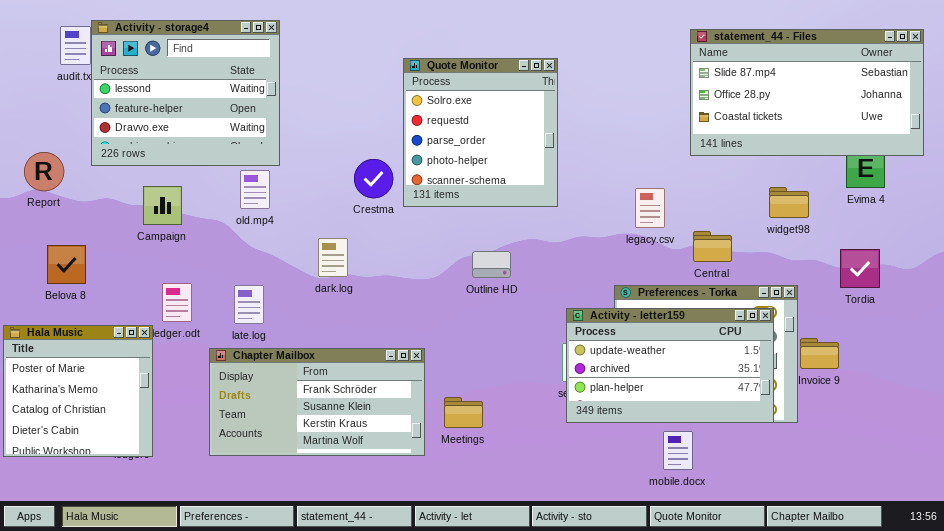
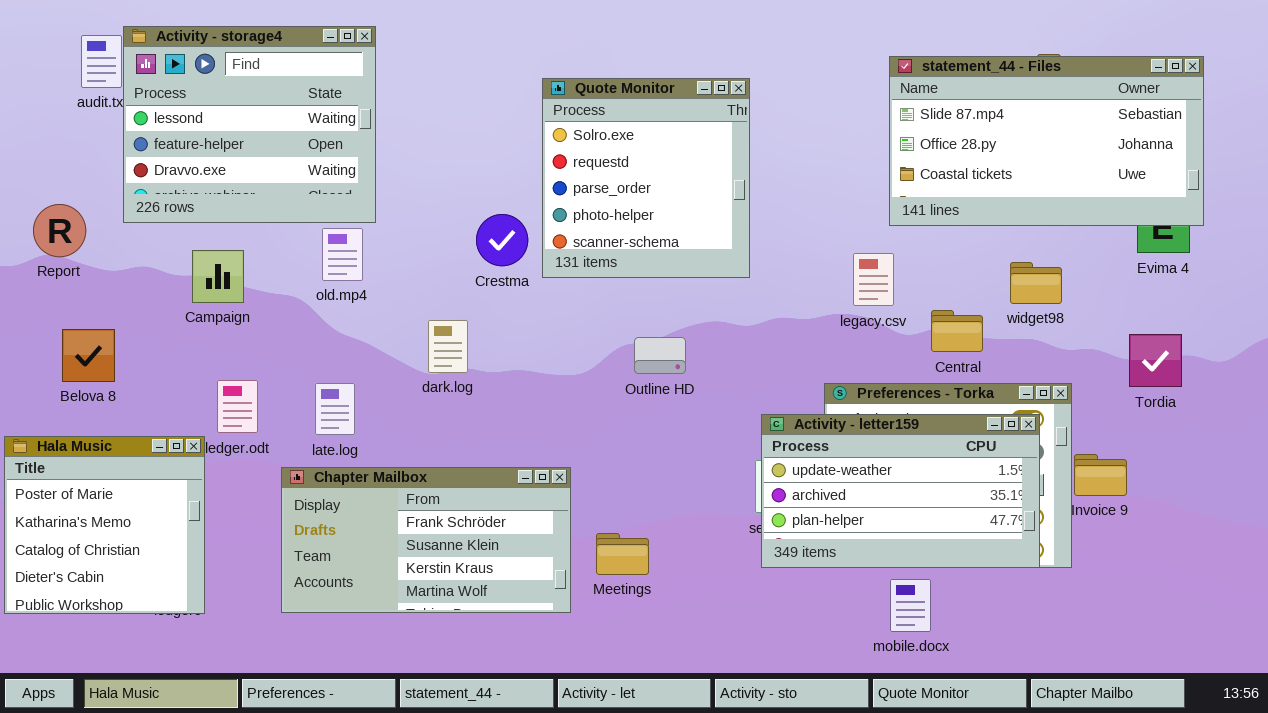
statement_44 - Files: [690,29,924,156] -> [889,56,1204,226], moved
widget98: [769,187,809,218] -> [1010,262,1062,304], moved

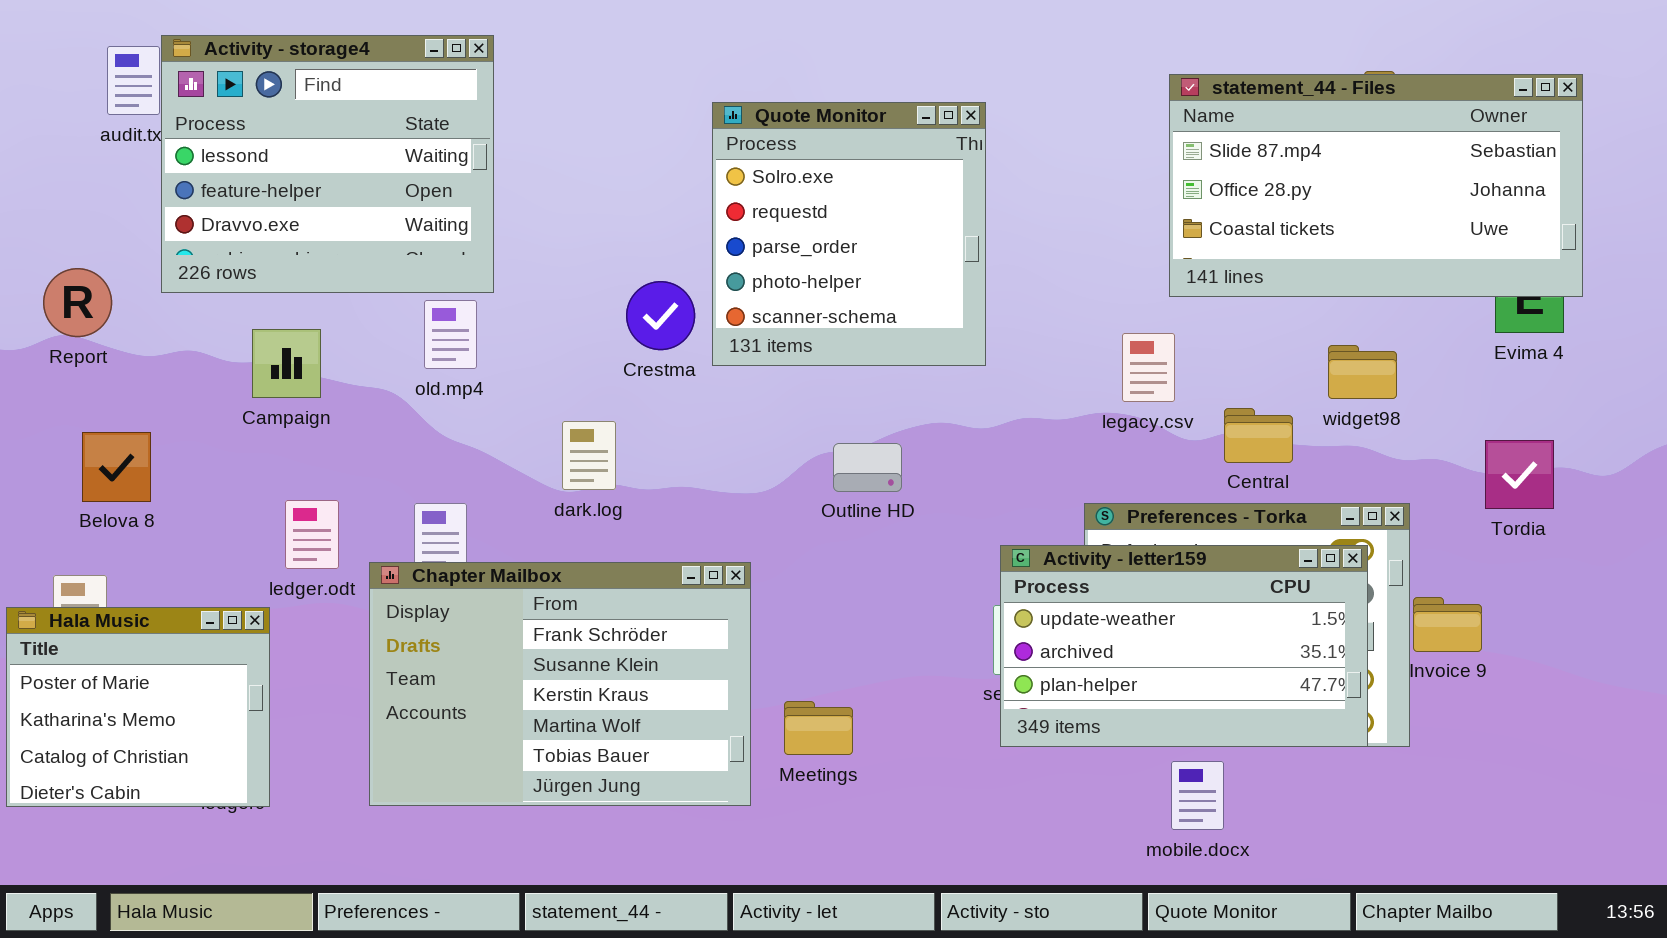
Hala Music: [4,436,205,614] -> [6,607,270,807], resized
Chapter Mailbox: [281,467,571,613] -> [369,562,751,806], resized

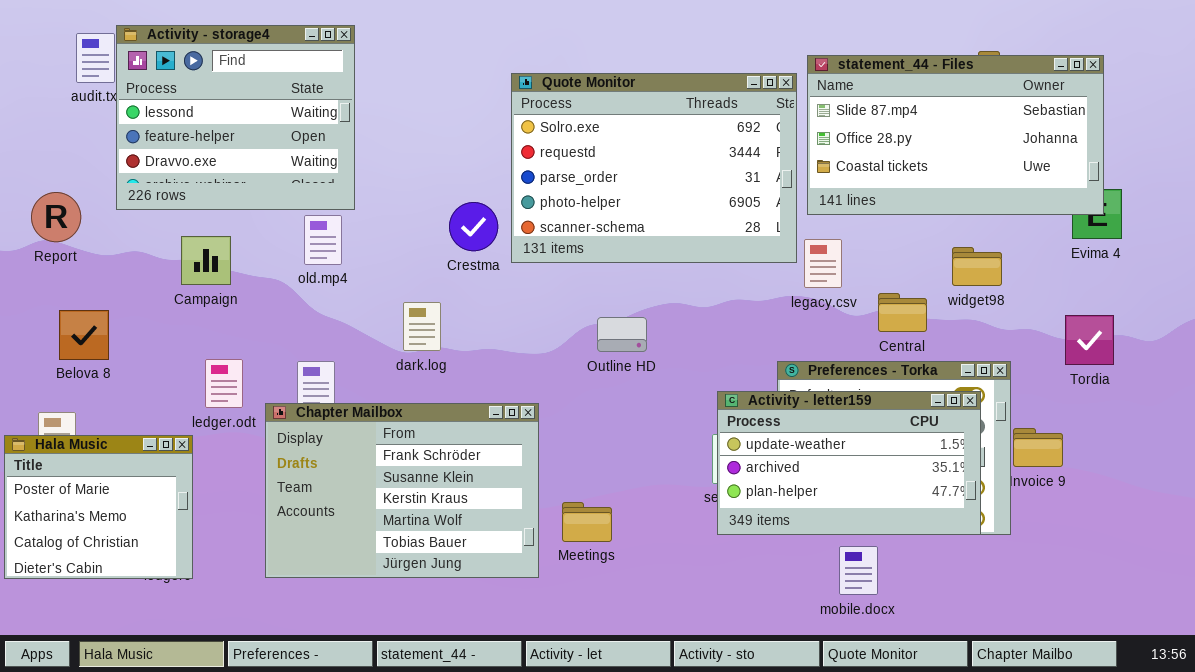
statement_44 - Files: [1169,74,1583,297] -> [807,55,1104,215], moved
Quote Monitor: [712,102,986,366] -> [511,73,797,263], resized

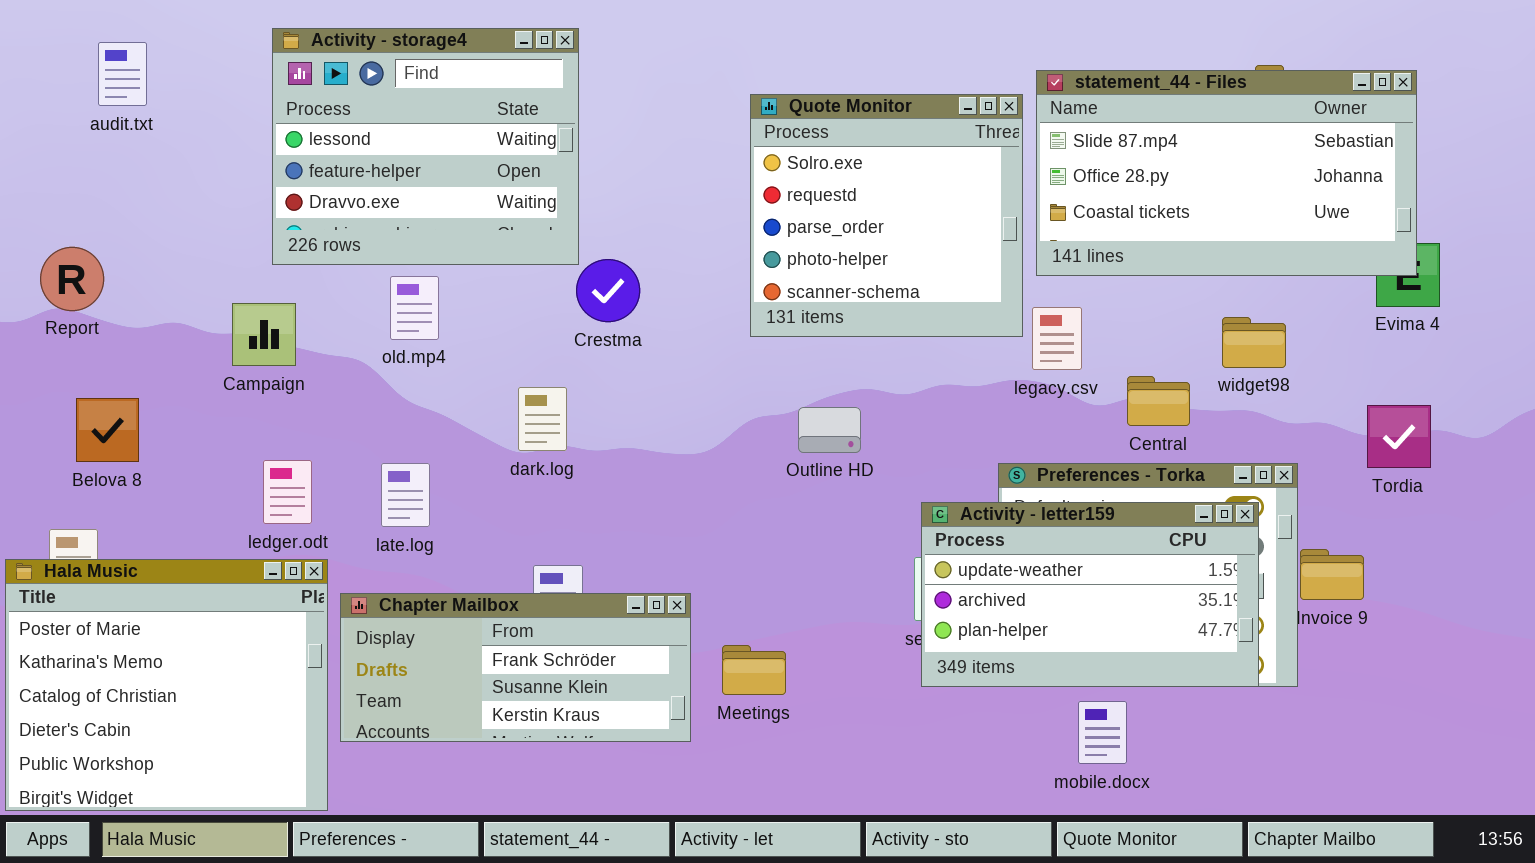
Activity - storage4: [116,25,355,210] -> [272,28,579,265], moved
Quote Monitor: [511,73,797,263] -> [750,94,1023,337], resized
Outline HD: [597,317,647,352] -> [798,407,861,453], moved
Chapter Mailbox: [265,403,539,578] -> [340,593,691,742], resized
Hala Music: [4,435,193,579] -> [5,559,328,811], resized

